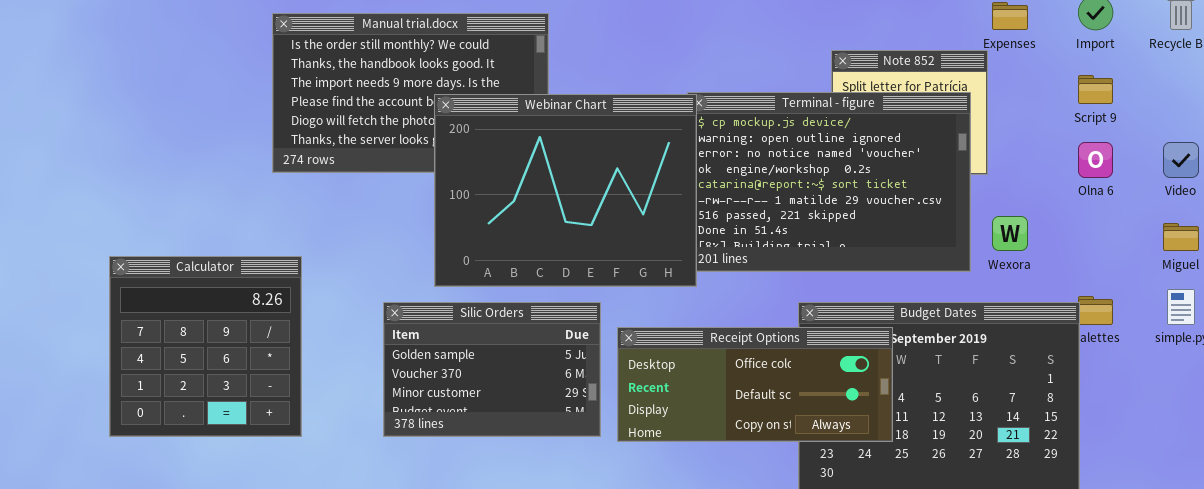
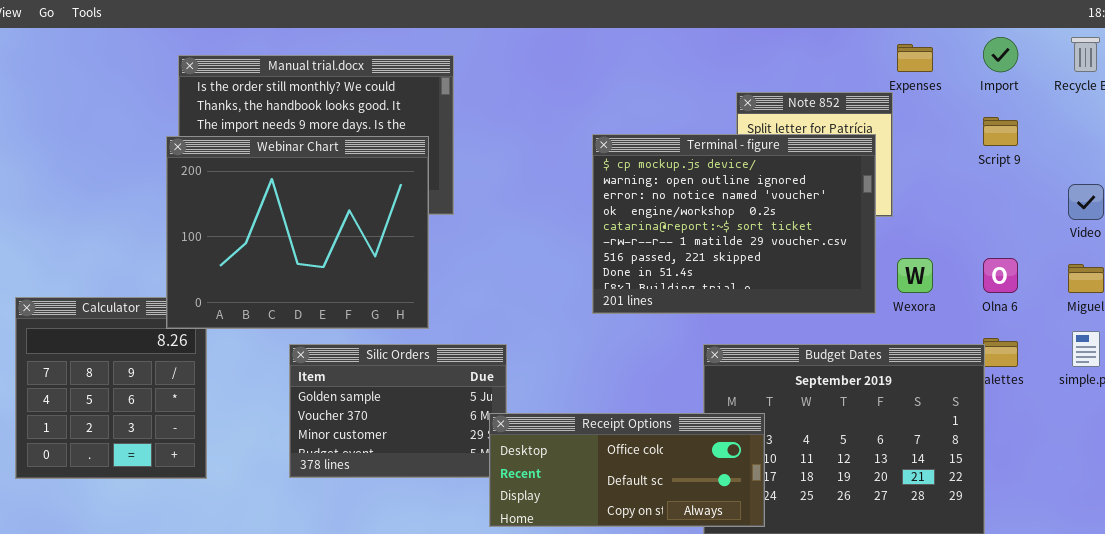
Webinar Chart: [434,94,697,287] -> [166,136,429,329], moved
Olna 6: [1078,142,1113,178] -> [983,258,1018,293], moved
Receipt Options: [617,327,893,442] -> [489,413,765,527], moved

